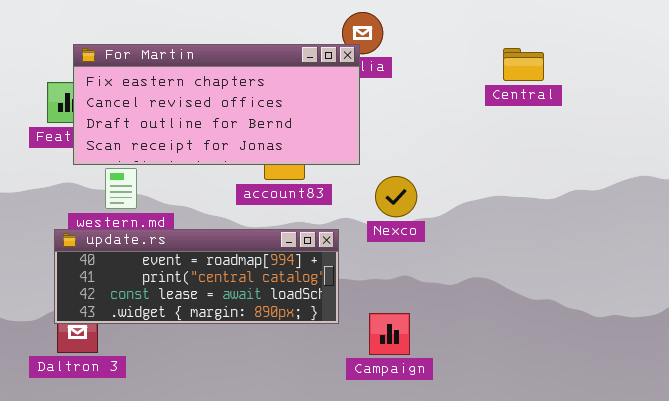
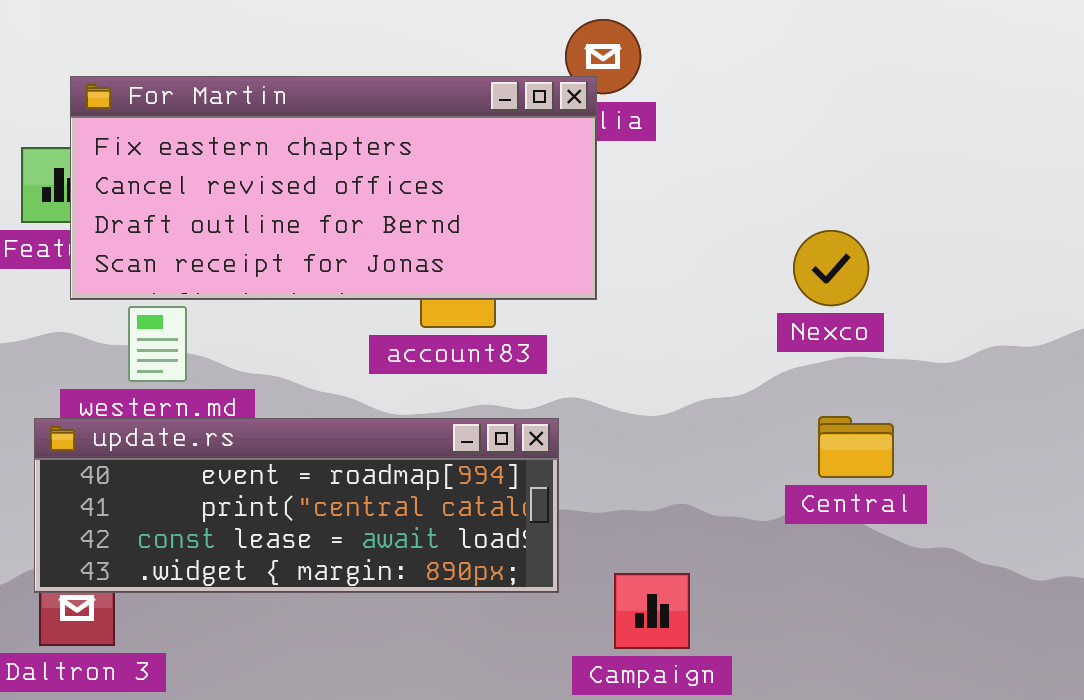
Central: [503,48,544,81] -> [818,416,894,478], moved
Nexco: [375,176,417,217] -> [793,230,869,306], moved

